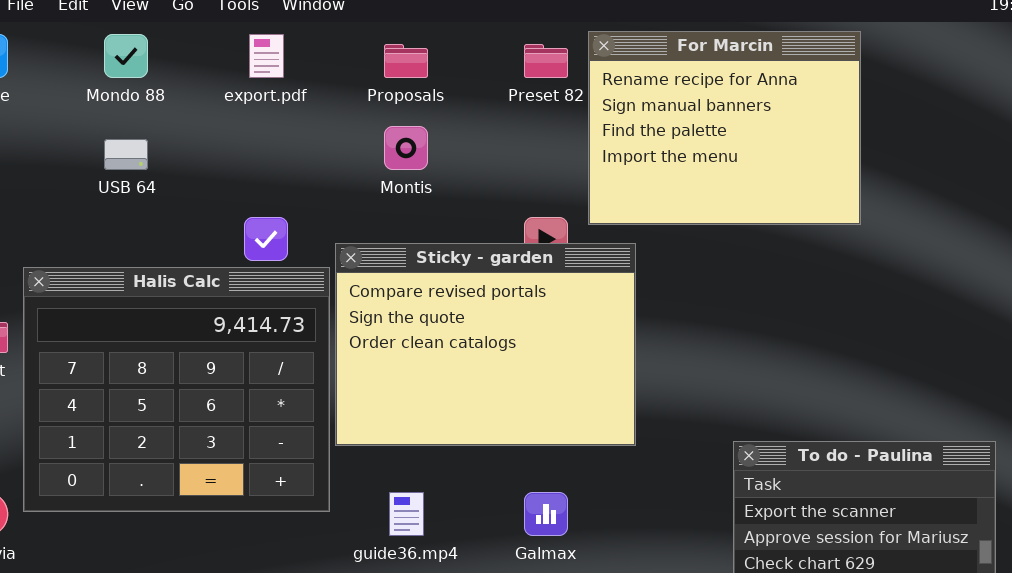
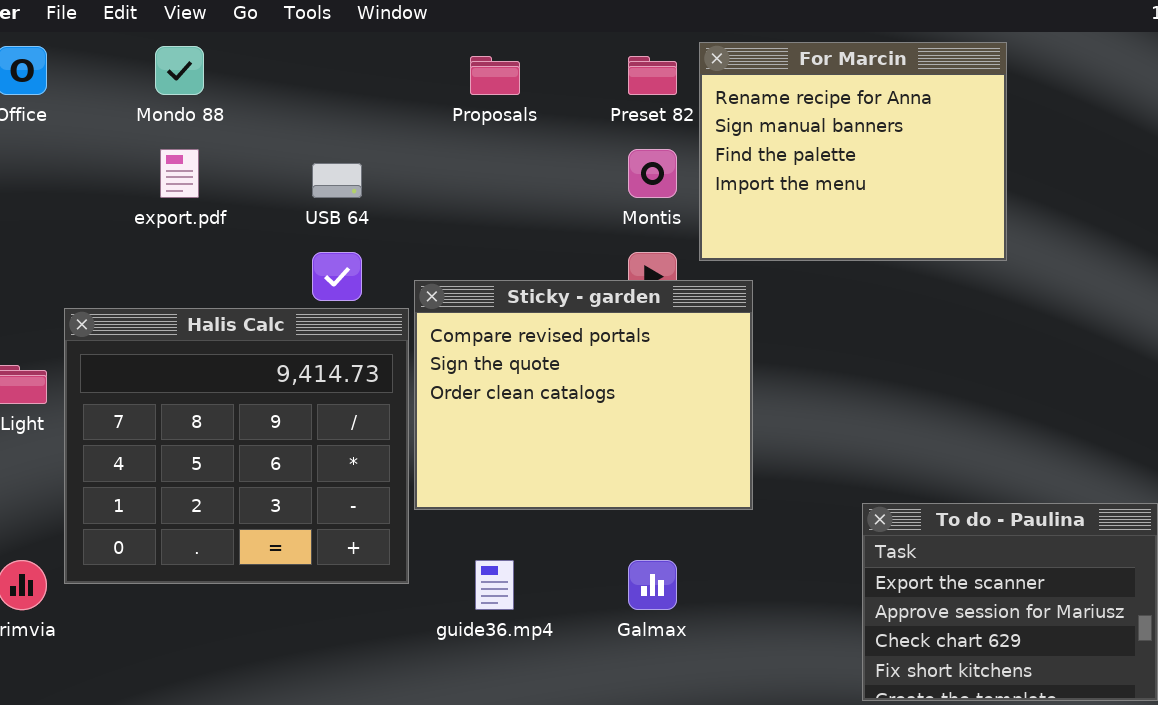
export.pdf: [249,34,284,78] -> [160,149,199,198], moved
Montis: [384,126,428,170] -> [628,149,677,198], moved
USB 64: [104,139,148,170] -> [312,163,362,198], moved

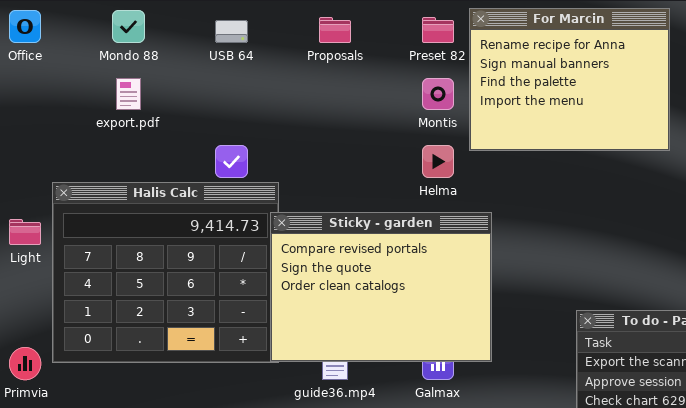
USB 64: [312,163,362,198] -> [215,20,248,43], moved
Sticky - garden: [414,280,753,510] -> [270,212,492,362], moved

